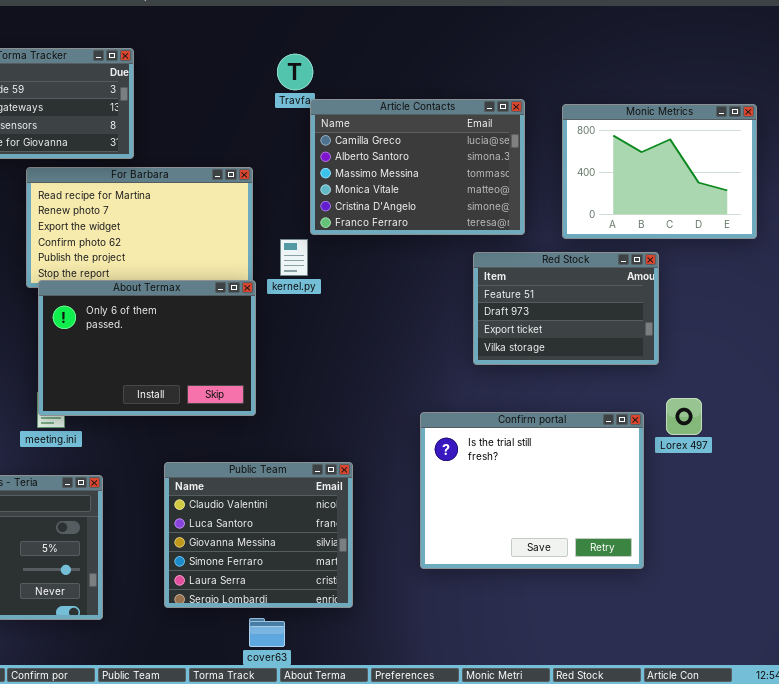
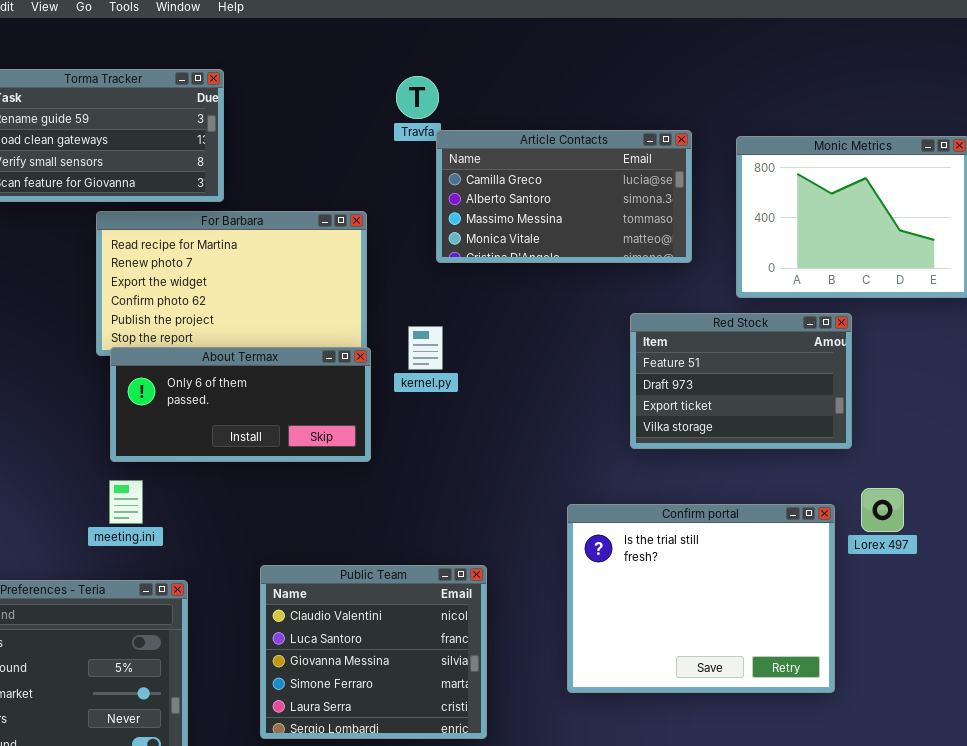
Article Contacts: [310,99,525,235] -> [436,130,692,263], resized
kernel.py: [280,239,308,276] -> [408,326,443,370], moved
About Termax: [38,280,256,416] -> [110,347,371,462], resized

